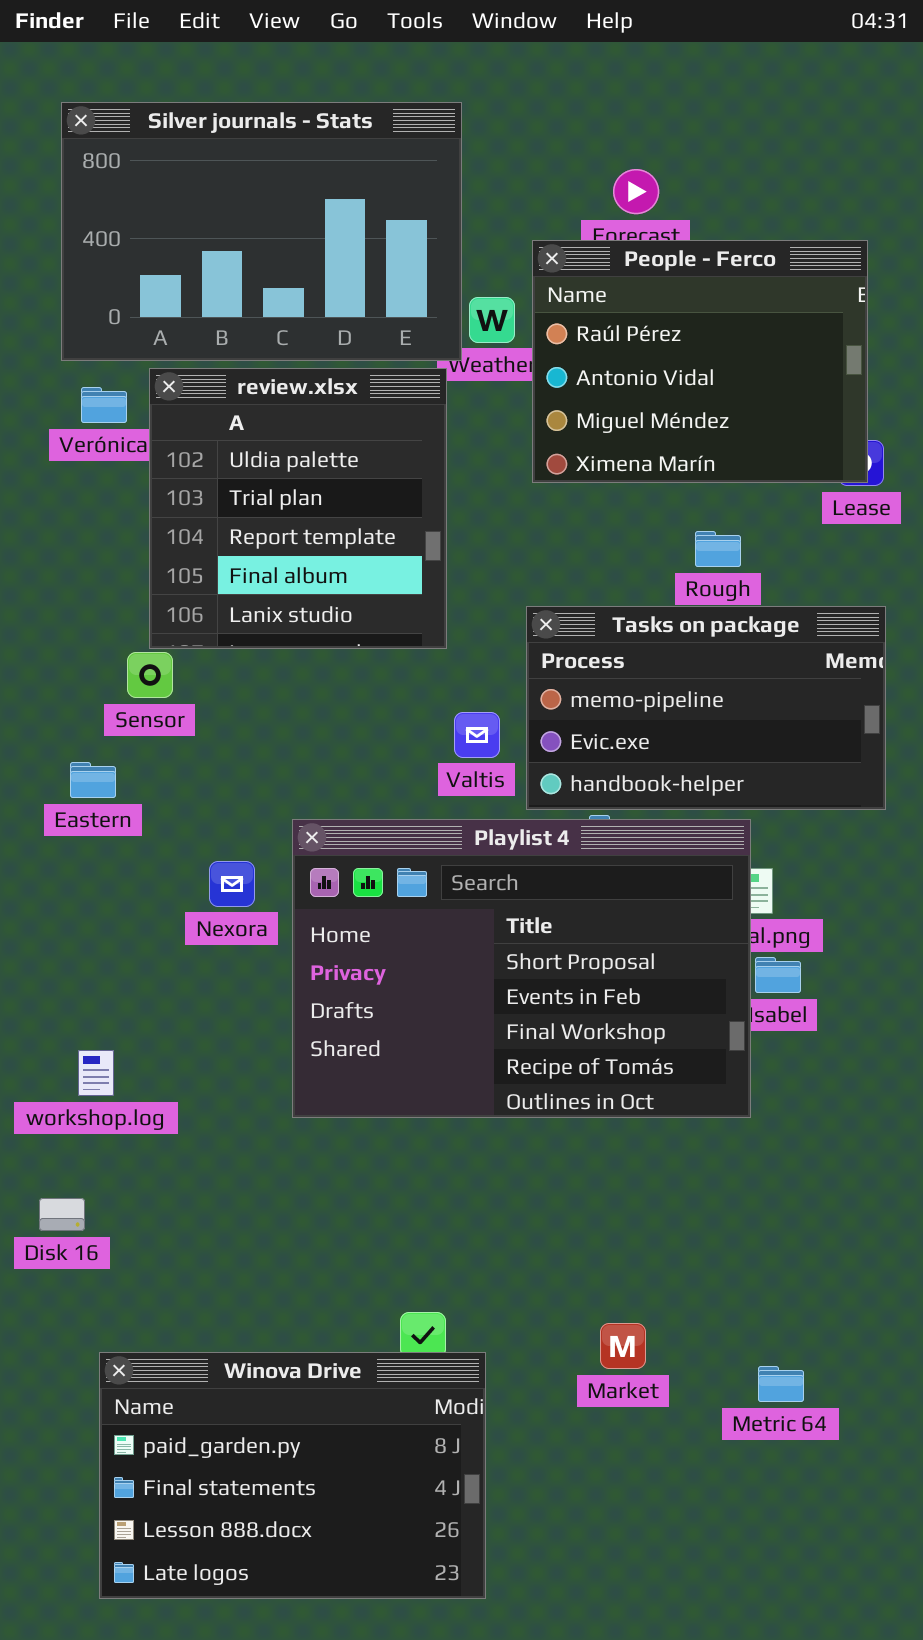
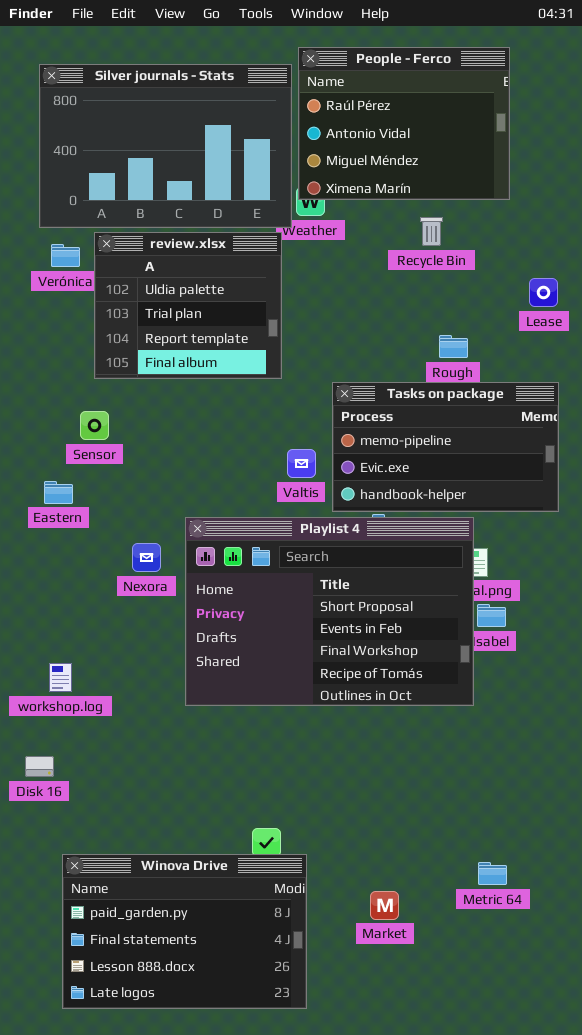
People - Ferco: [532,240,868,483] -> [298,47,510,200], moved
review.xlsx: [149,368,447,649] -> [94,232,282,379], resized
Market: [600,1323,646,1369] -> [370,891,399,920], moved

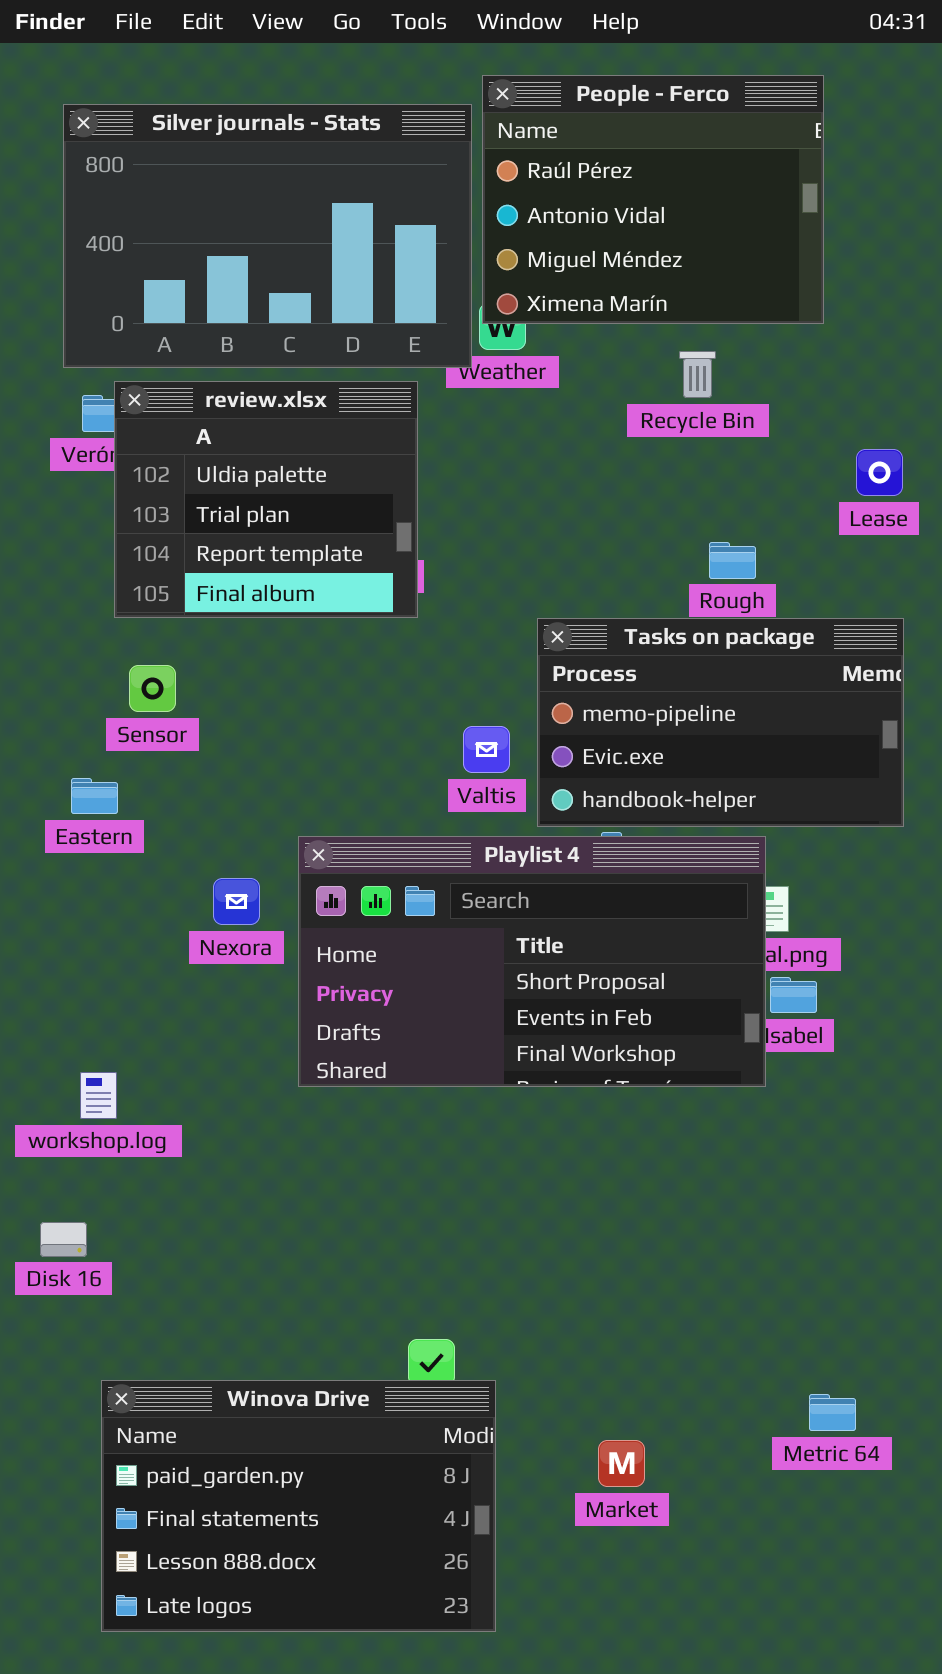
review.xlsx: [94,232,282,379] -> [114,381,418,618], moved
Playlist 4: [185,517,474,706] -> [298,836,766,1087], resized
Metric 64: [478,862,507,885] -> [809,1394,856,1431], moved

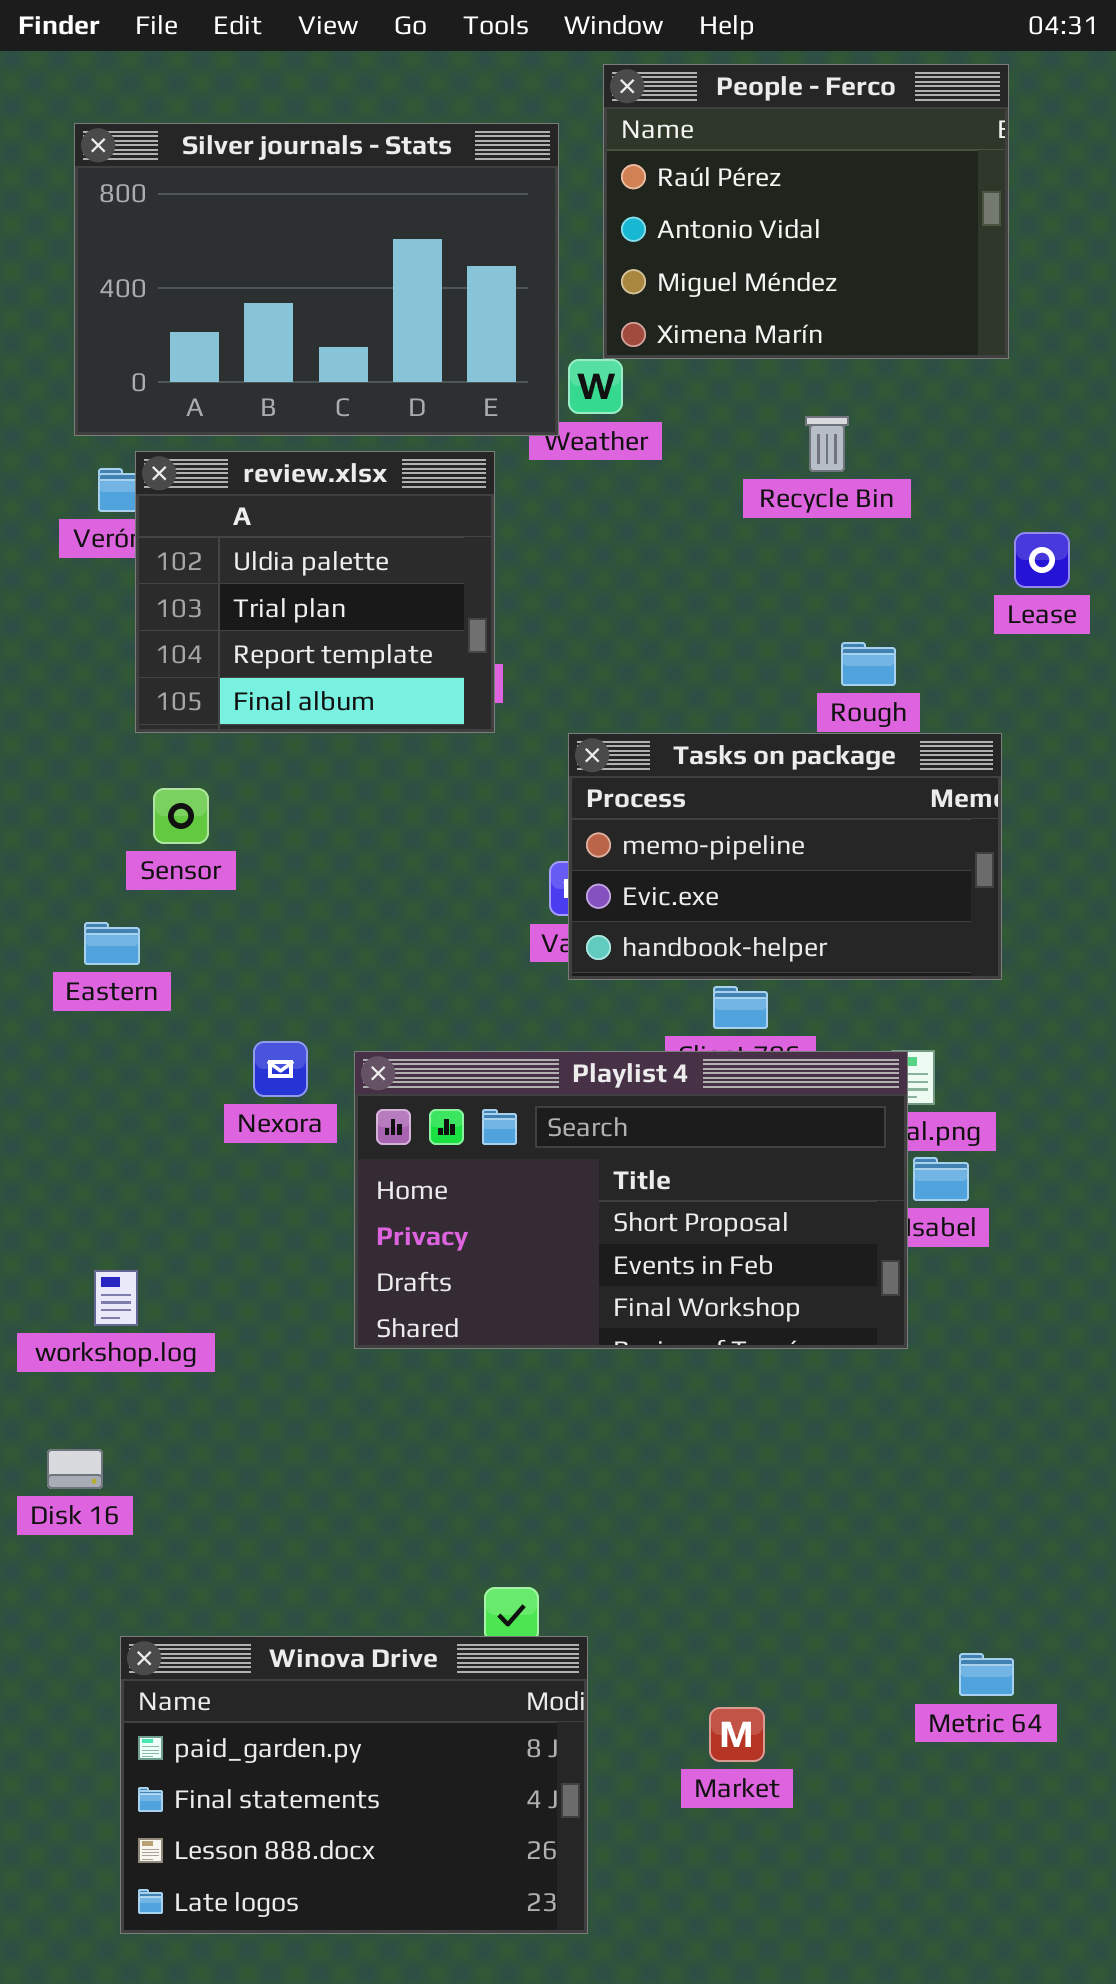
People - Ferco: [482,75,824,324] -> [603,64,1009,359], moved
Tasks on package: [537,618,904,827] -> [568,733,1002,980], moved
Playlist 4: [298,836,766,1087] -> [354,1051,908,1349], moved

